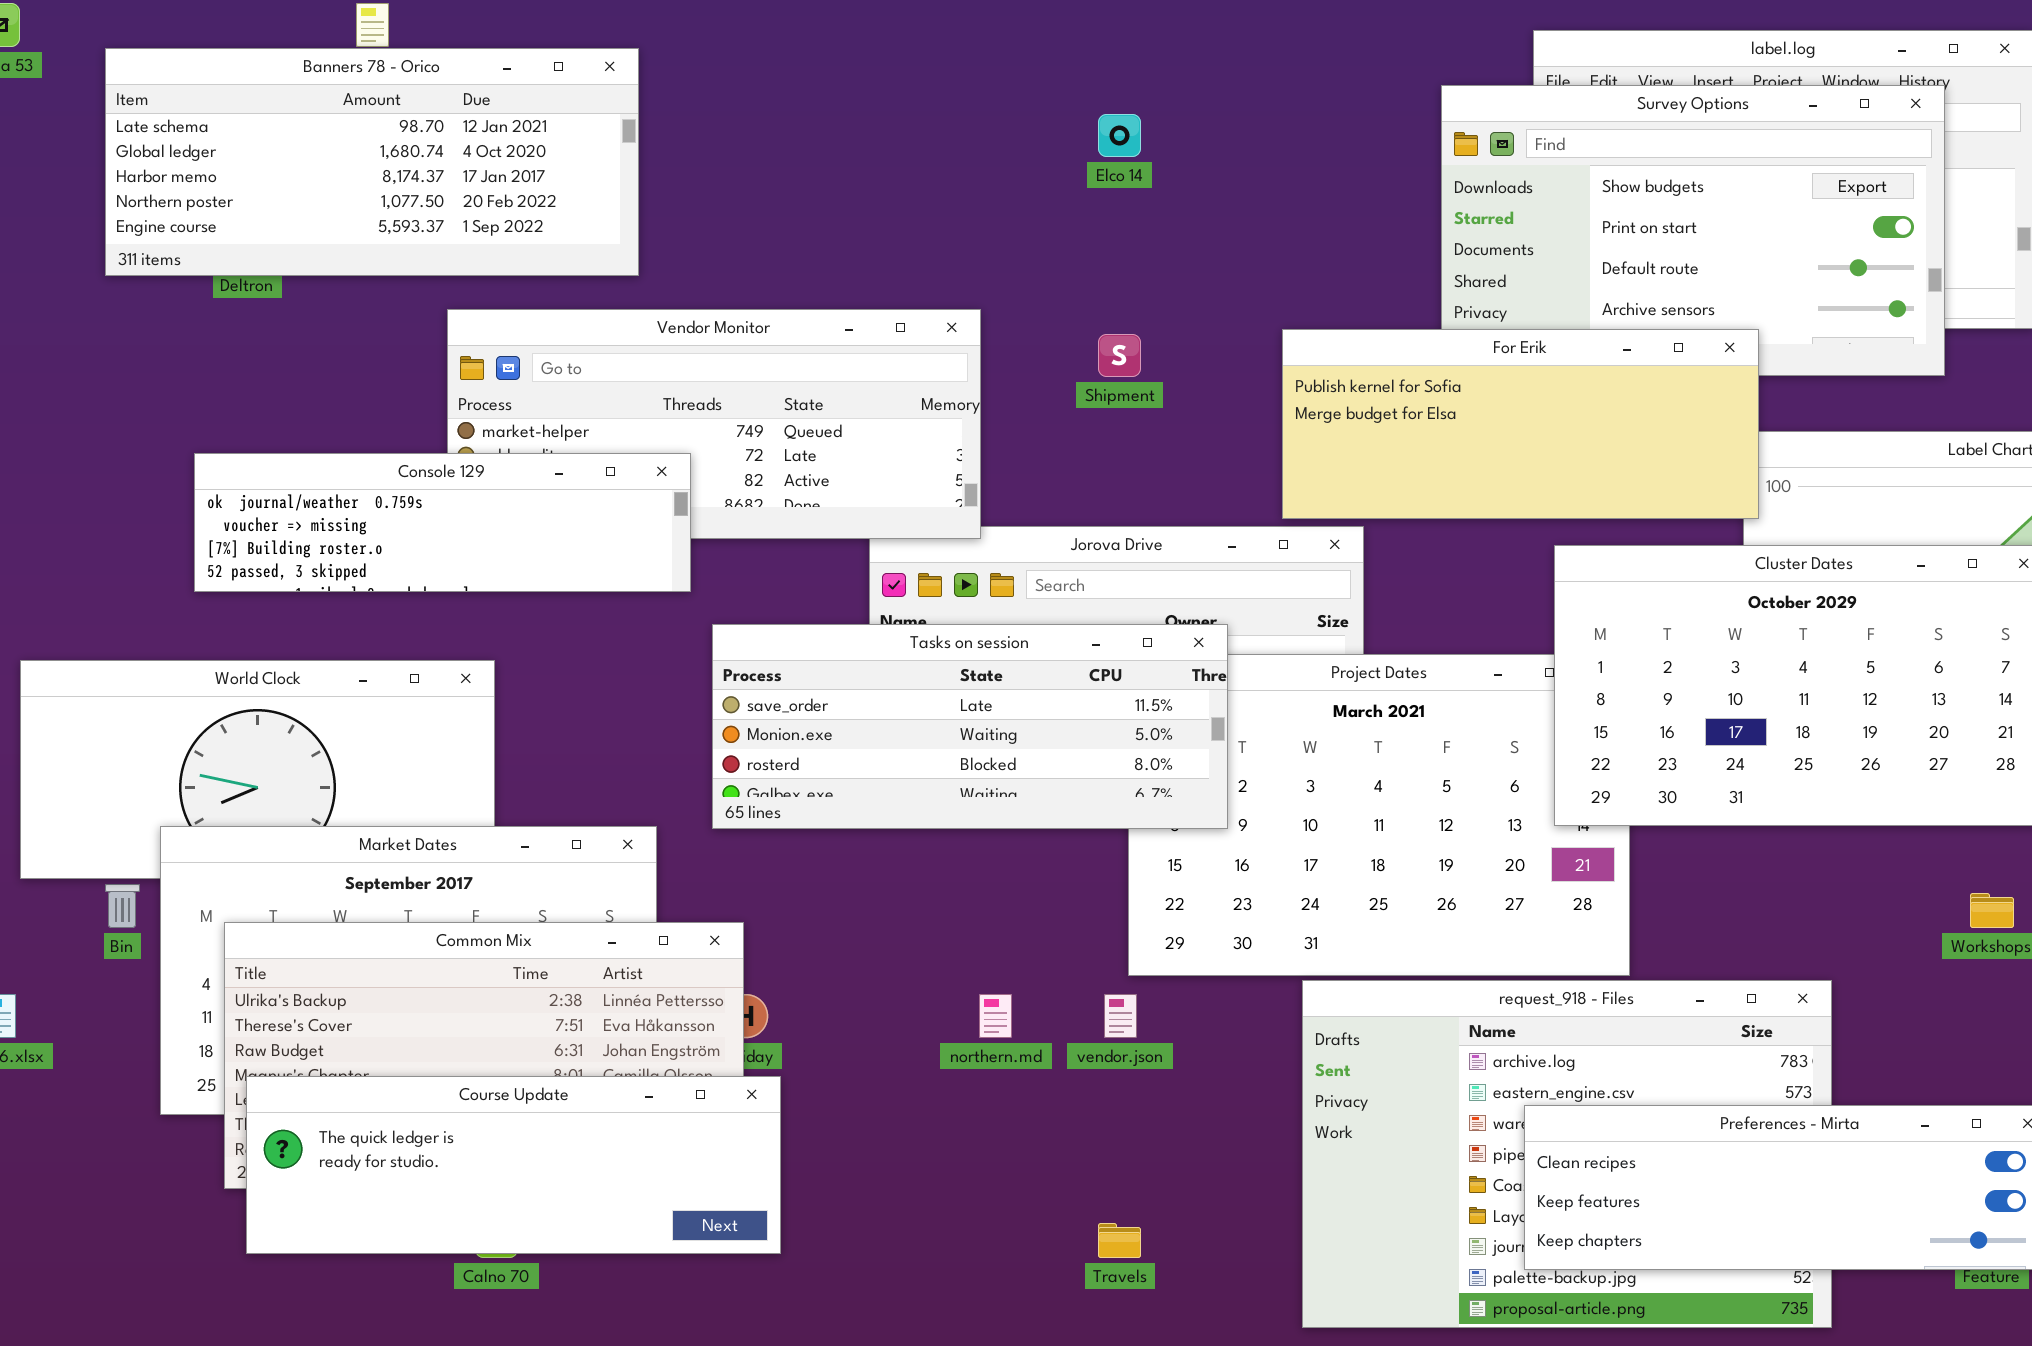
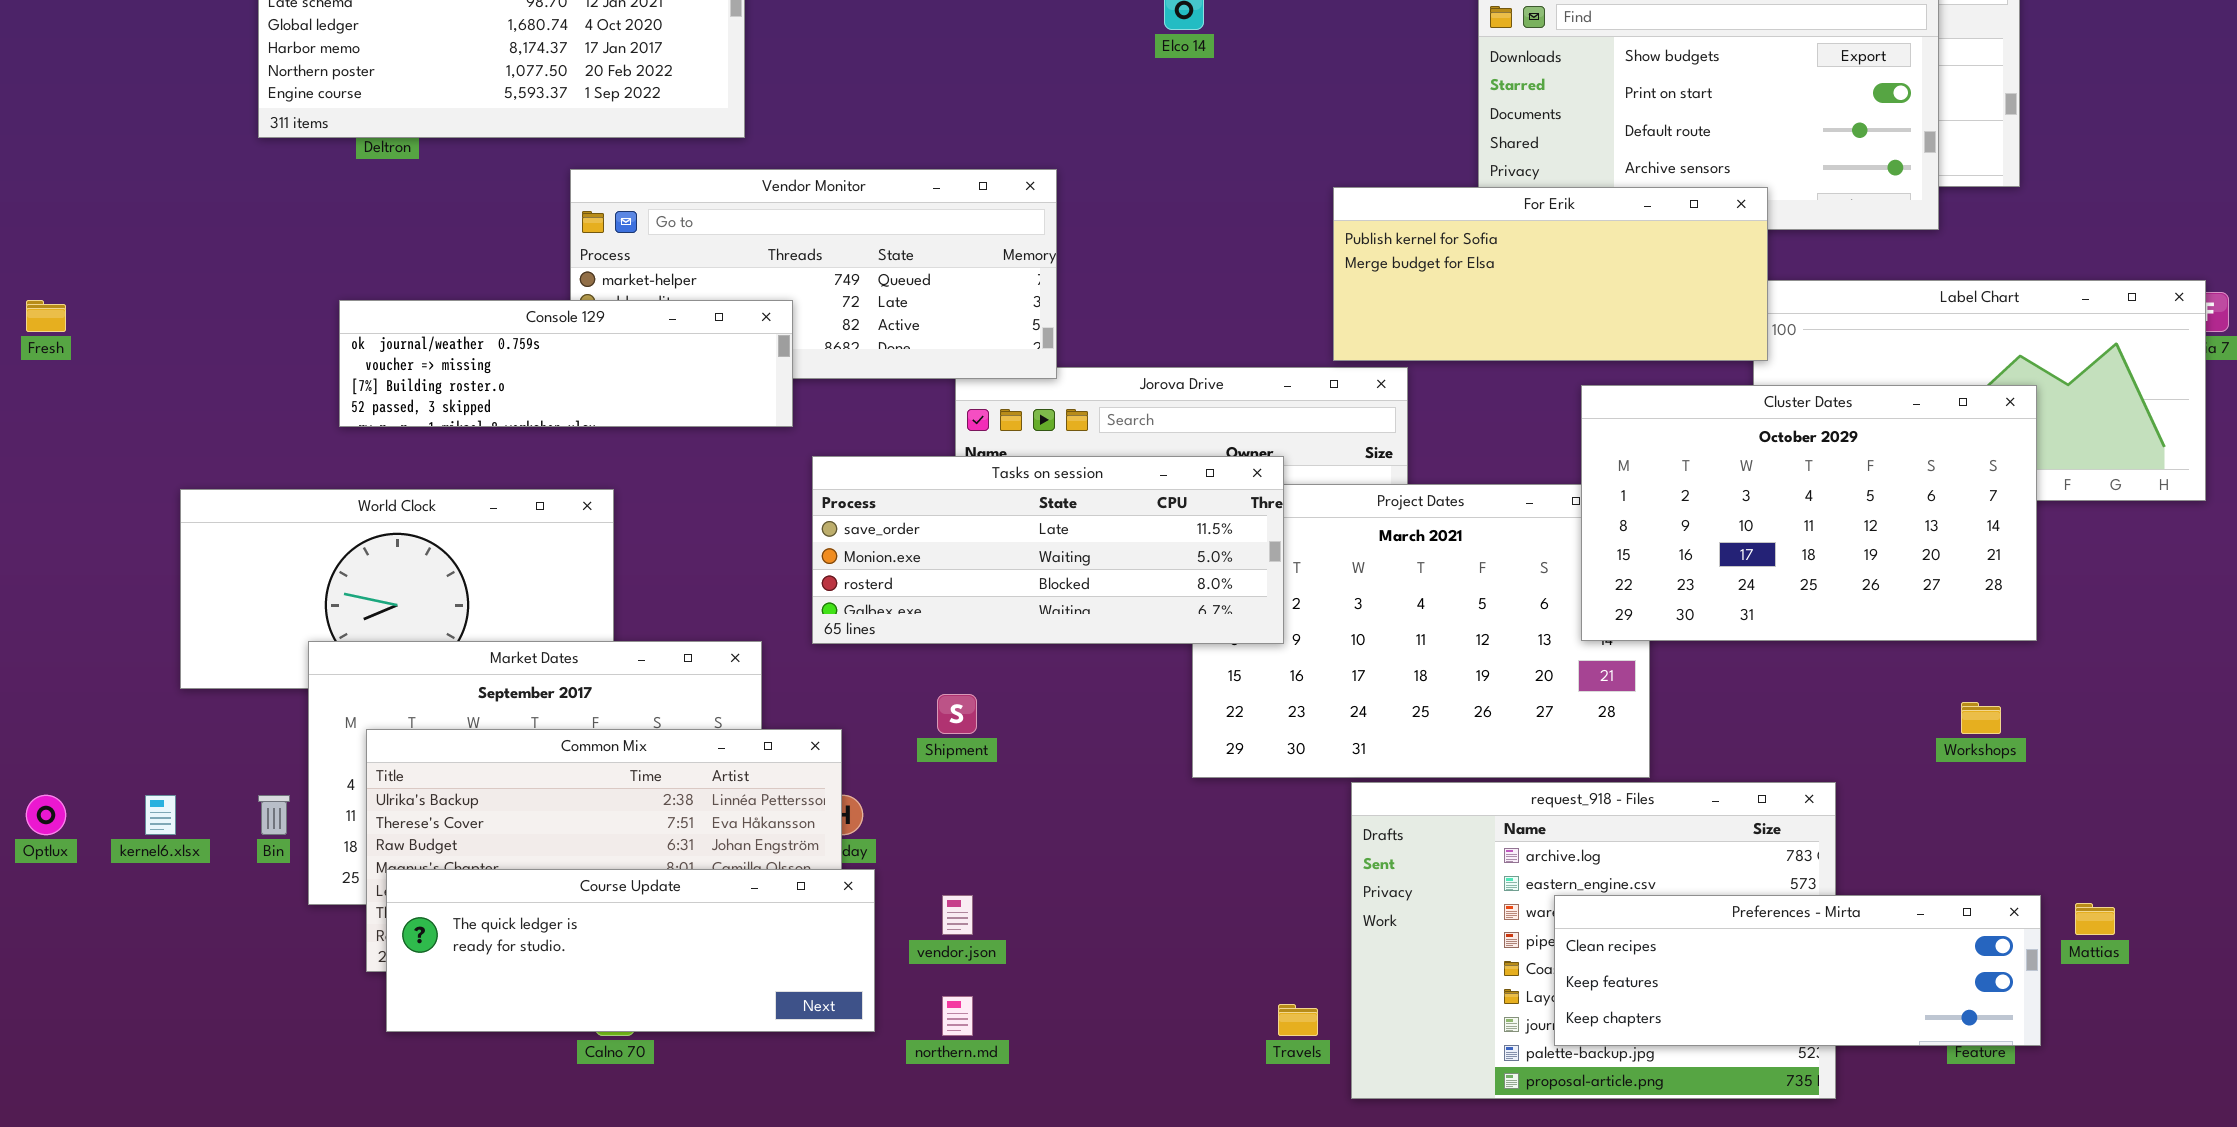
Shipment: [1098,334,1141,377] -> [937,694,977,734], moved
Bin: [105,884,140,928] -> [258,795,290,835], moved
northern.md: [979,994,1012,1038] -> [942,996,973,1036], moved
vendor.json: [1104,994,1137,1038] -> [942,895,973,935], moved
Travels: [1098,1223,1141,1258] -> [1278,1004,1318,1036], moved

